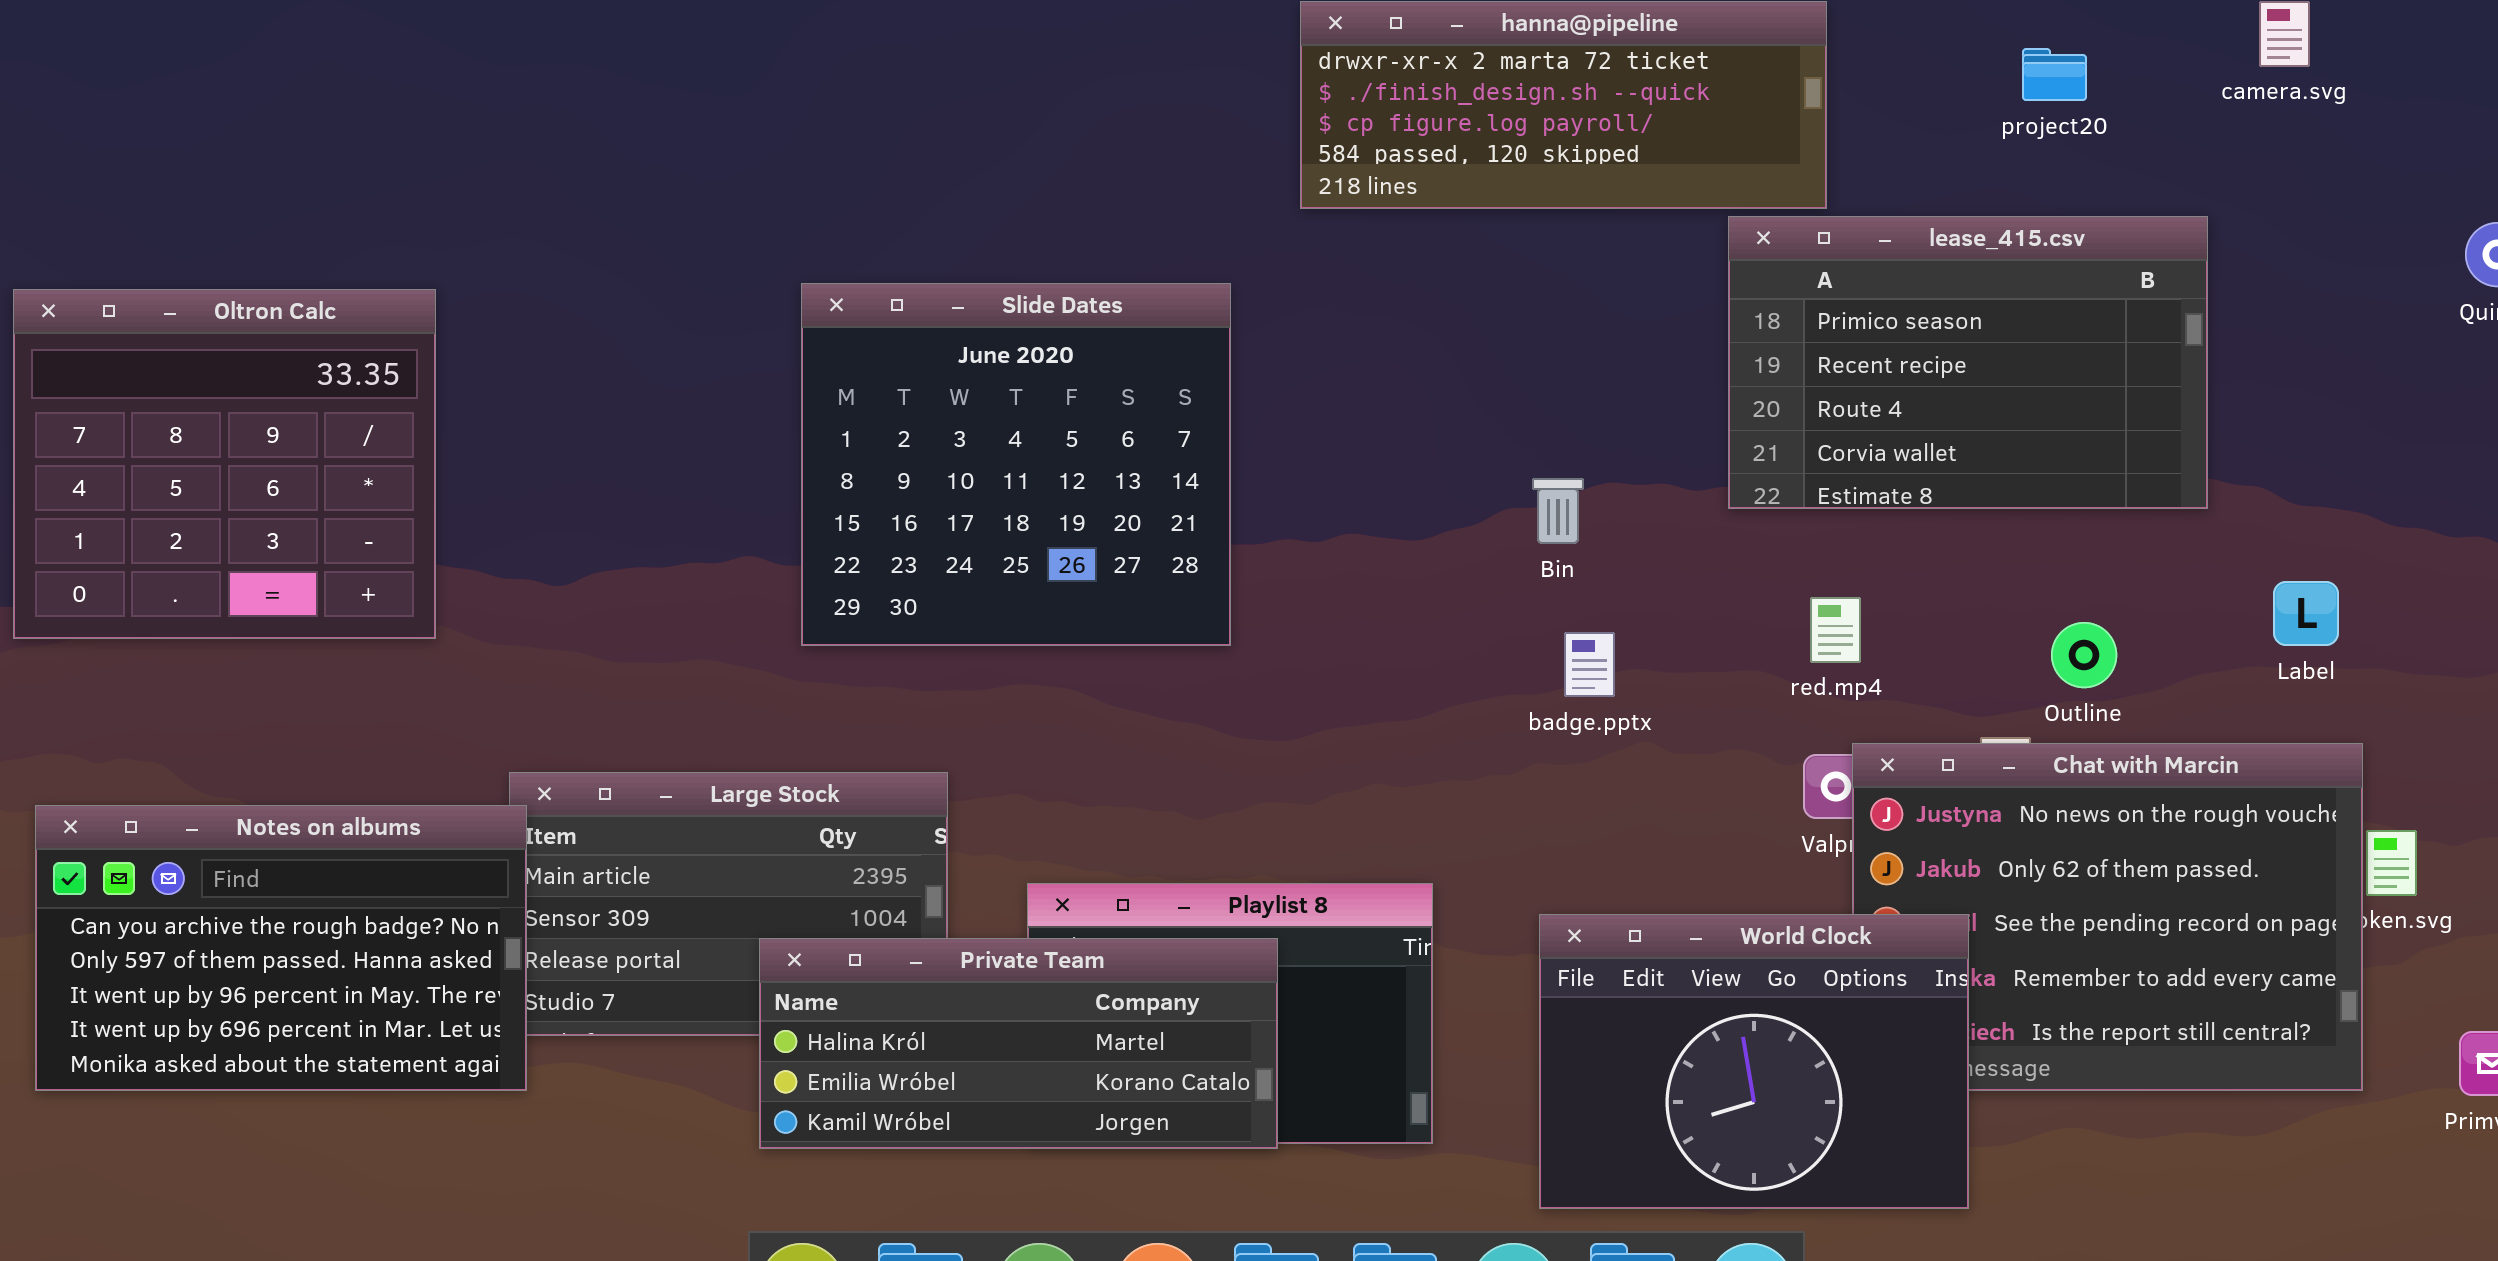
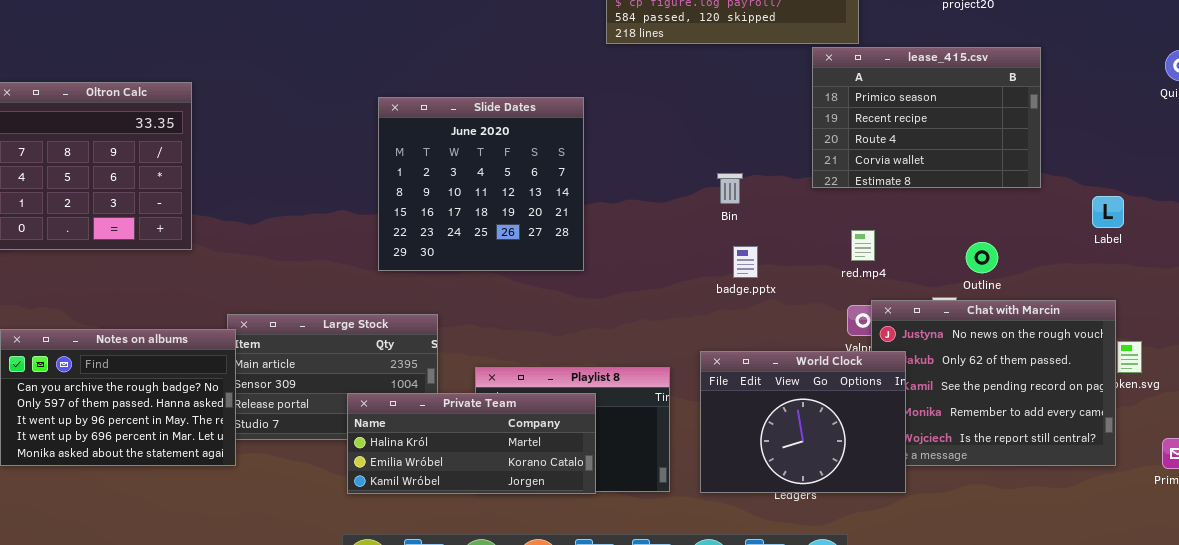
Slide Dates: [801,283,1231,646] -> [378,97,584,271], moved
Label: [2273,581,2339,646] -> [1092,196,1124,228], moved
World Clock: [1539,914,1969,1209] -> [700,351,906,493], moved

